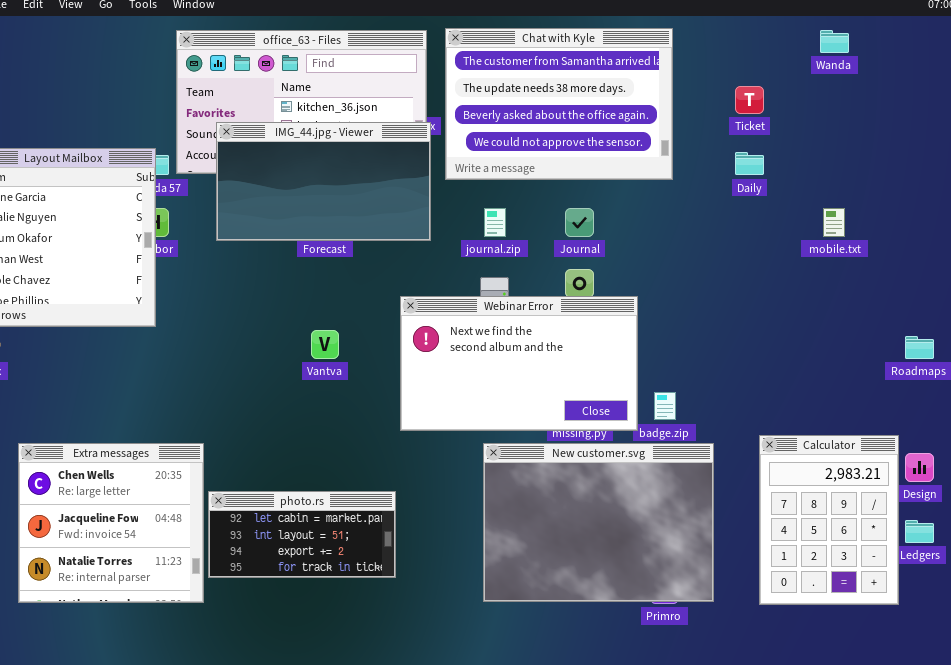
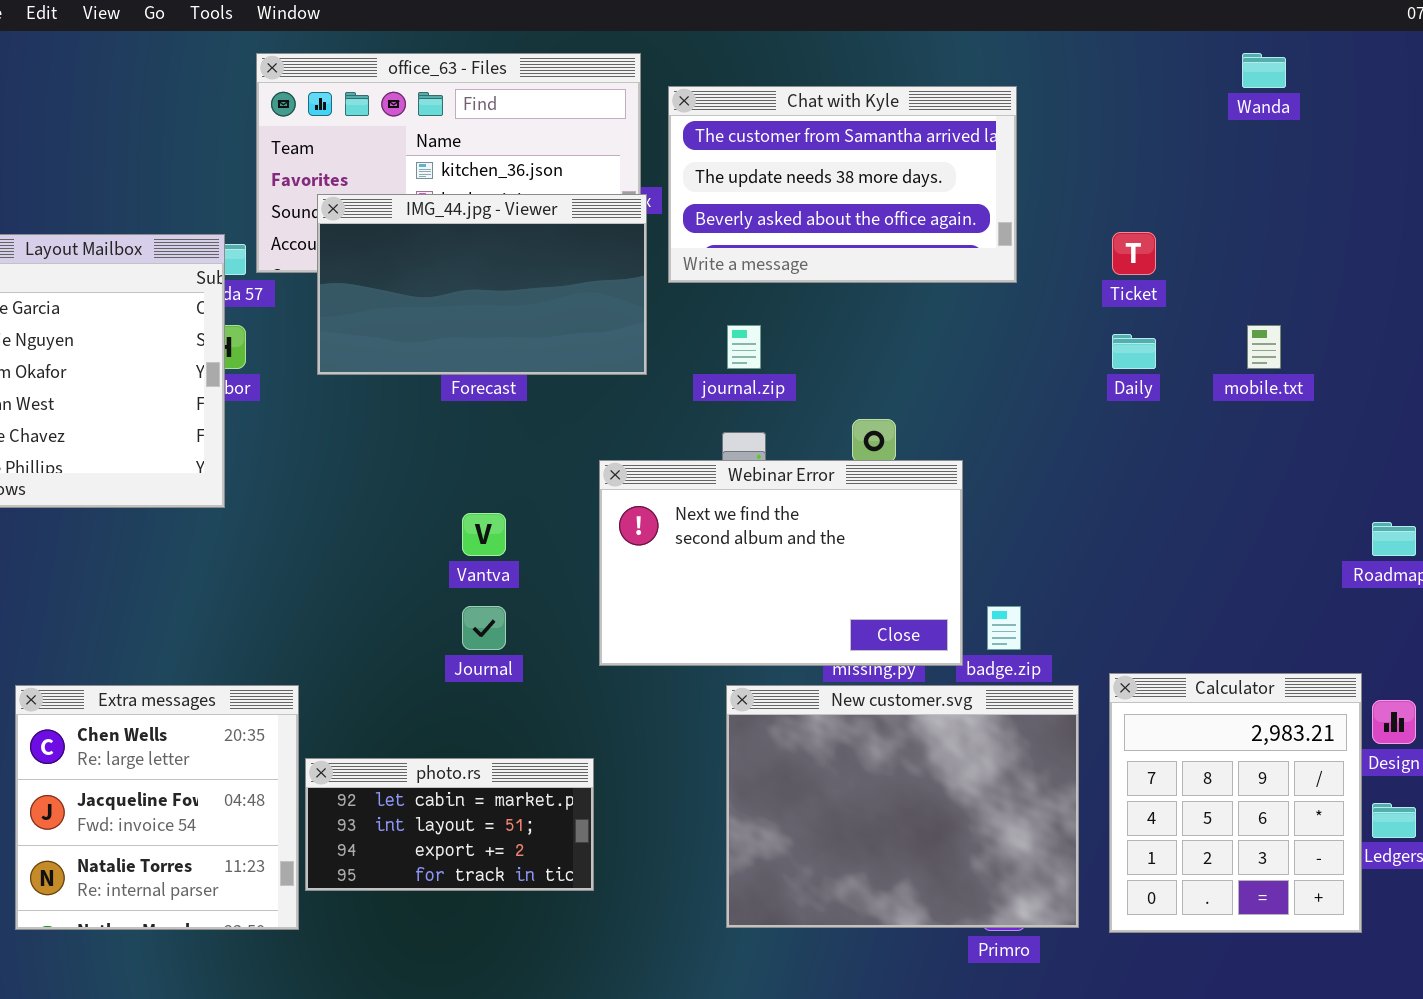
Chat with Kyle: [445,28,673,180] -> [668,86,1017,283], resized
Ticket: [735,86,764,114] -> [1112,232,1156,275], moved
Daily: [735,152,764,175] -> [1112,334,1156,369], moved
Journal: [565,208,594,237] -> [462,606,506,650], moved
Calculator: [759,435,899,605] -> [1109,673,1362,933], resized

